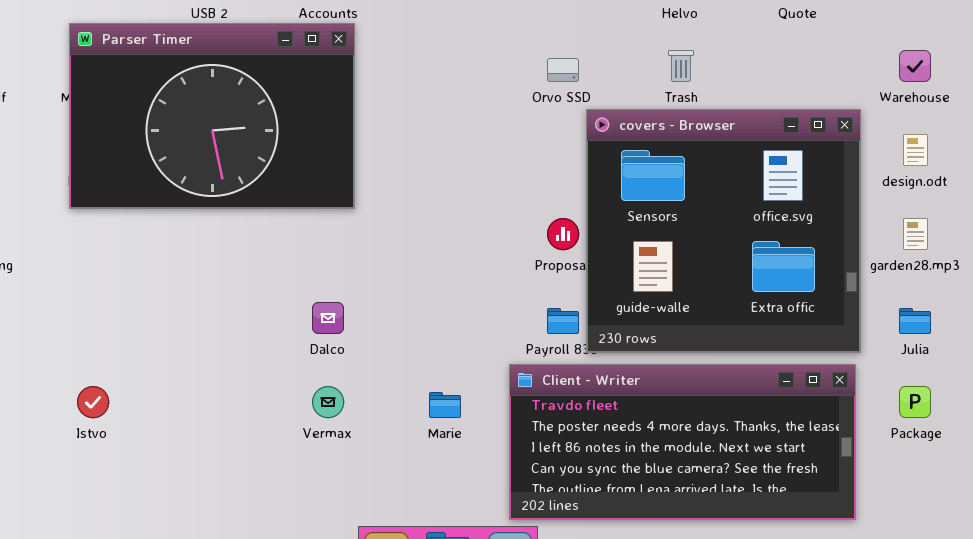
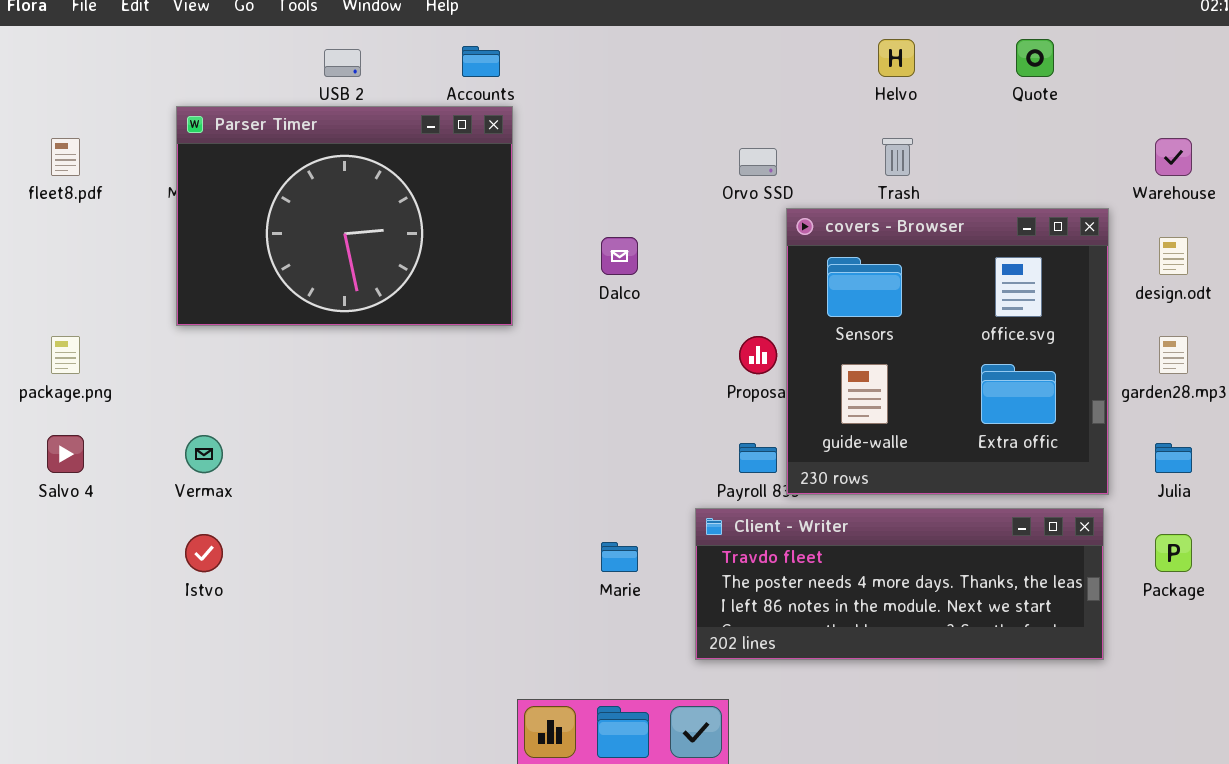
Dalco: [312,302,344,334] -> [601,237,638,275], moved
Client - Writer: [509,364,856,520] -> [695,508,1104,660], resized
Vermax: [312,386,344,418] -> [185,435,223,473], moved

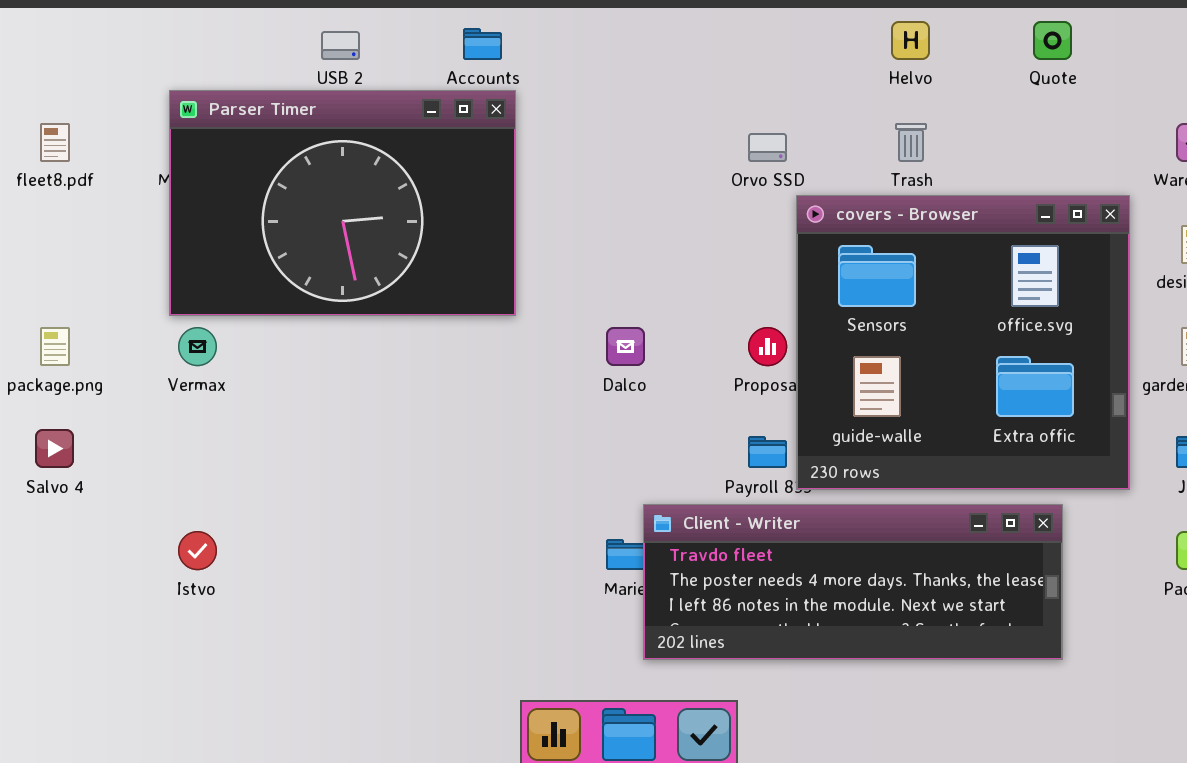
Dalco: [601,237,638,275] -> [606,327,645,366], moved
Vermax: [185,435,223,473] -> [178,327,217,366], moved
Client - Writer: [695,508,1104,660] -> [643,504,1063,660], moved

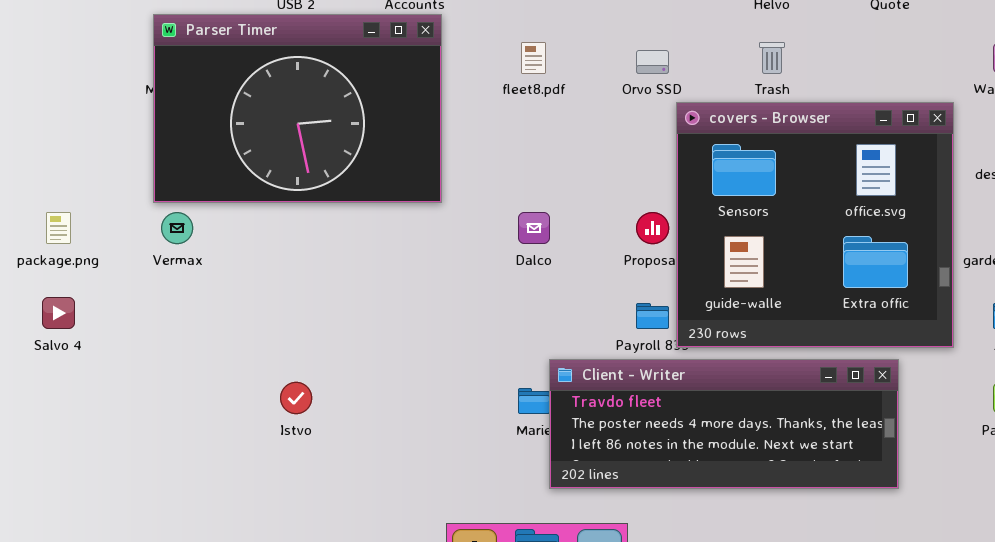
fleet8.pdf: [40,123,70,162] -> [521,42,546,74], moved
Istvo: [178,531,217,570] -> [280,382,312,414], moved

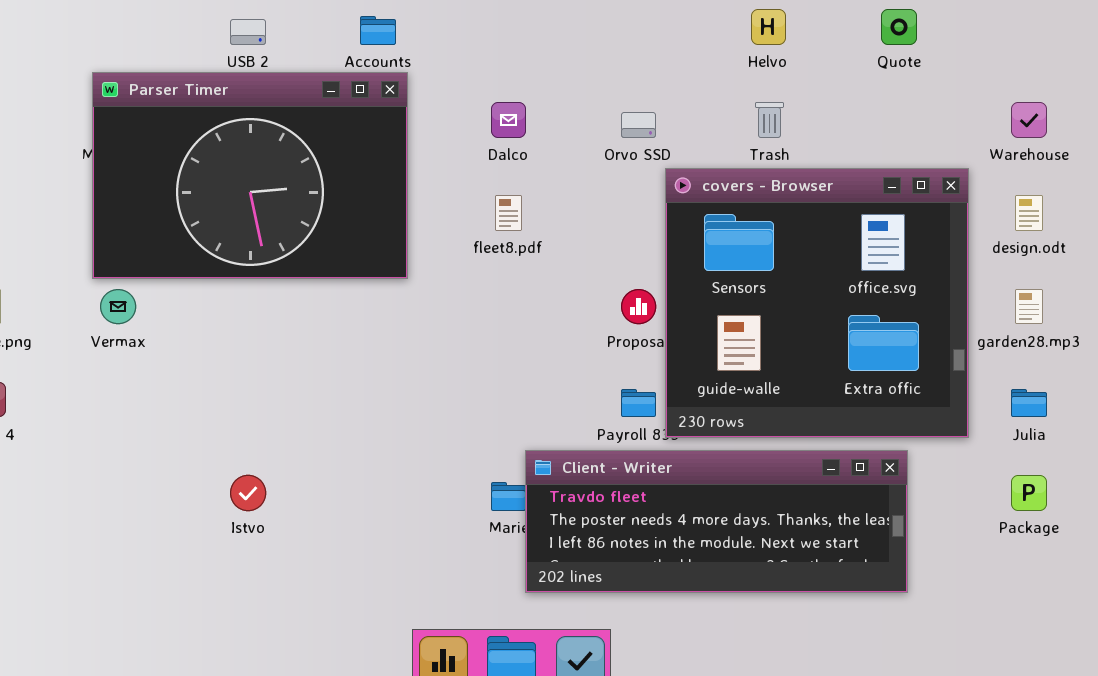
fleet8.pdf: [521,42,546,74] -> [495,195,522,231], moved
Dalco: [518,212,550,244] -> [491,102,526,138], moved

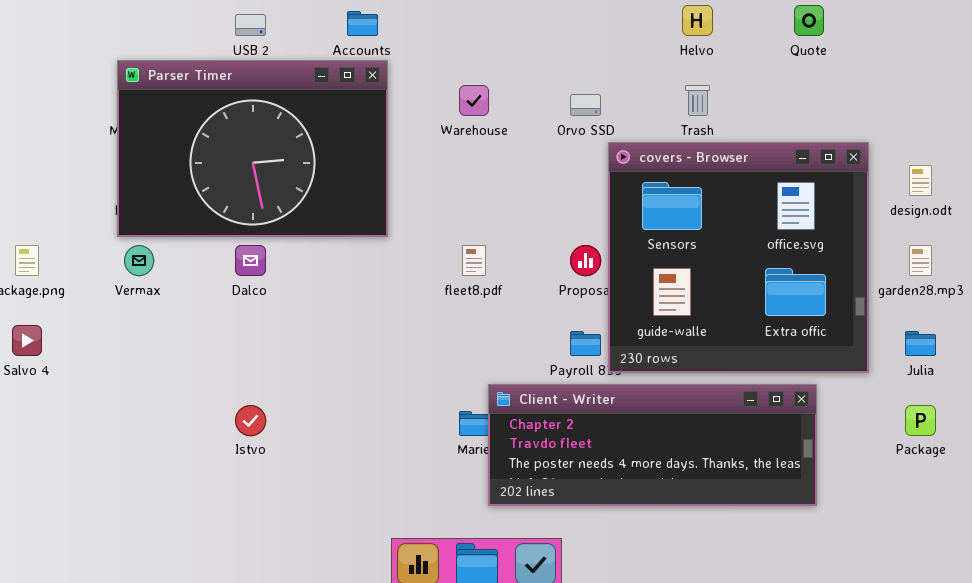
Dalco: [491,102,526,138] -> [235,245,266,276], moved
Warehouse: [1011,102,1047,138] -> [459,85,489,116], moved
fleet8.pdf: [495,195,522,231] -> [462,245,486,276], moved
Client - Writer: [525,450,908,593] -> [488,384,817,506], scrolled up 1 row

